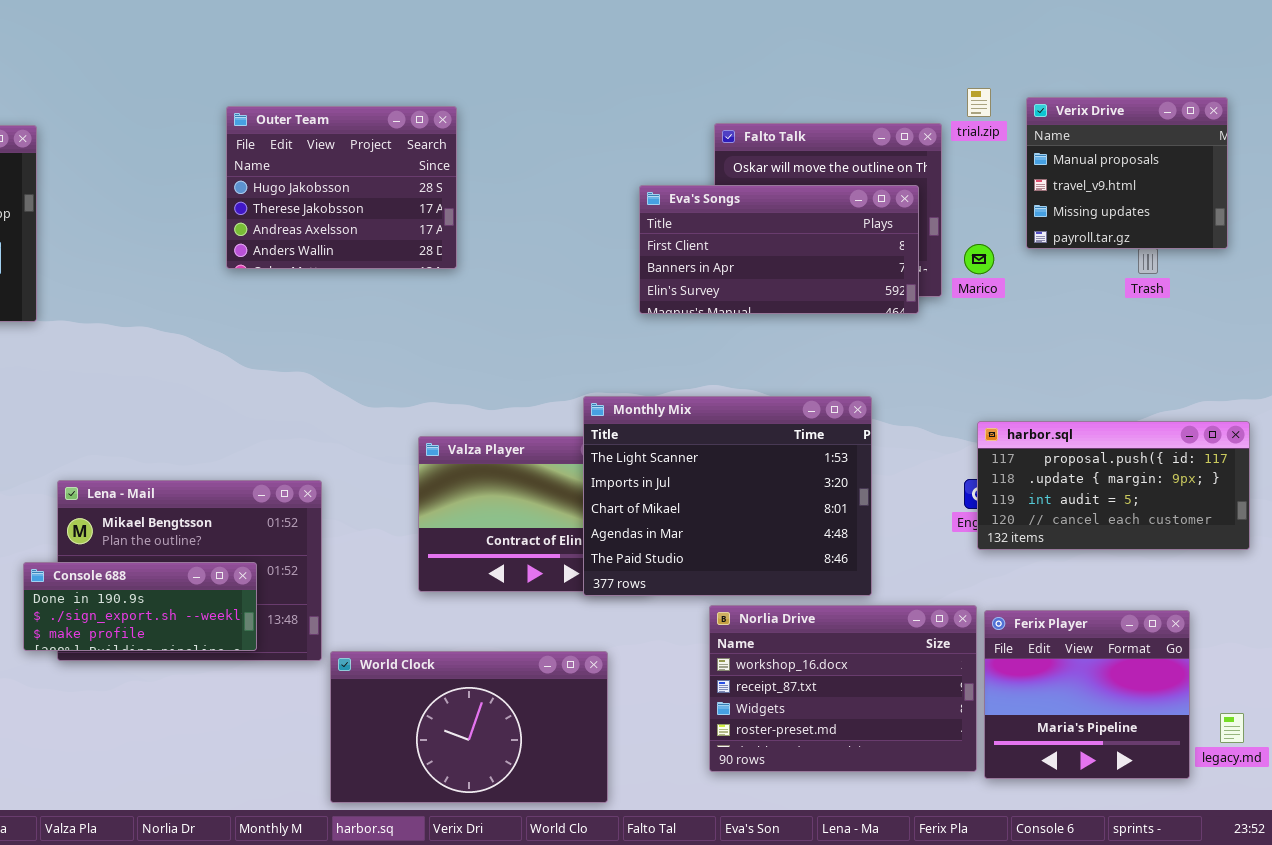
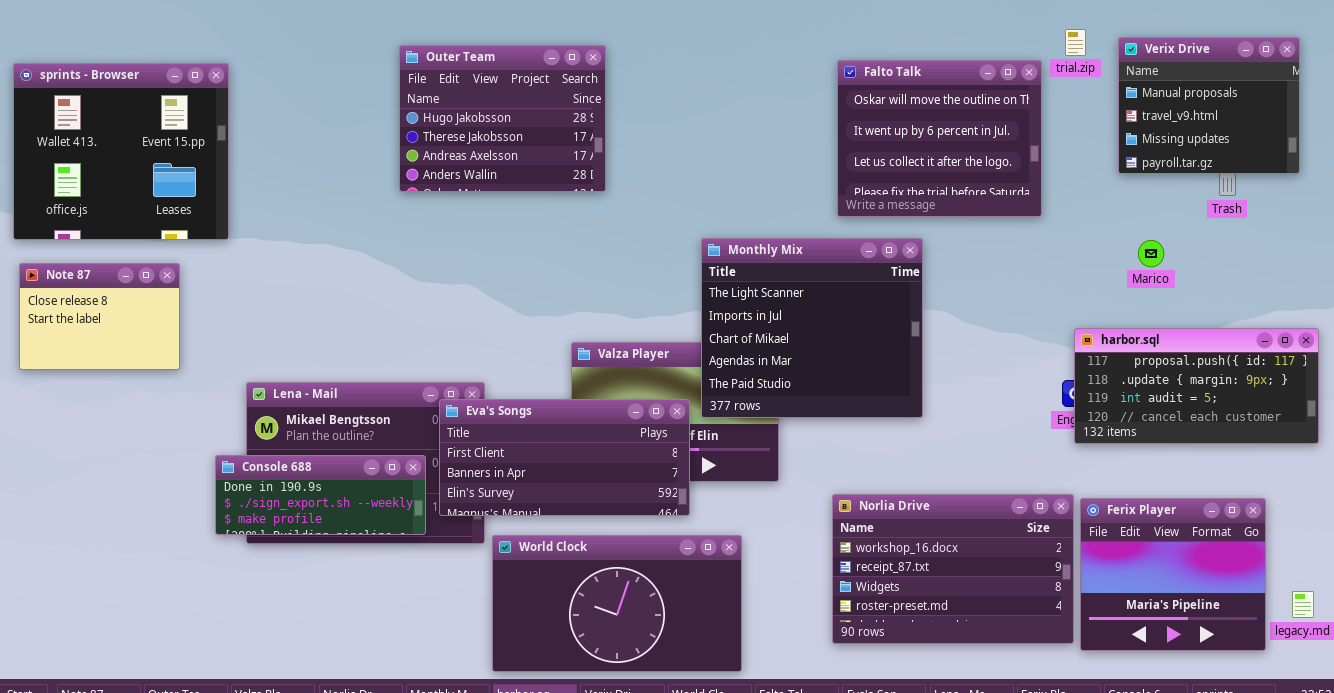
Eva's Songs: [639,185,919,314] -> [439,399,690,516], moved
Marico: [964,244,994,274] -> [1138,240,1164,267], moved
Monthly Mix: [583,396,872,596] -> [701,238,923,418], moved, resized

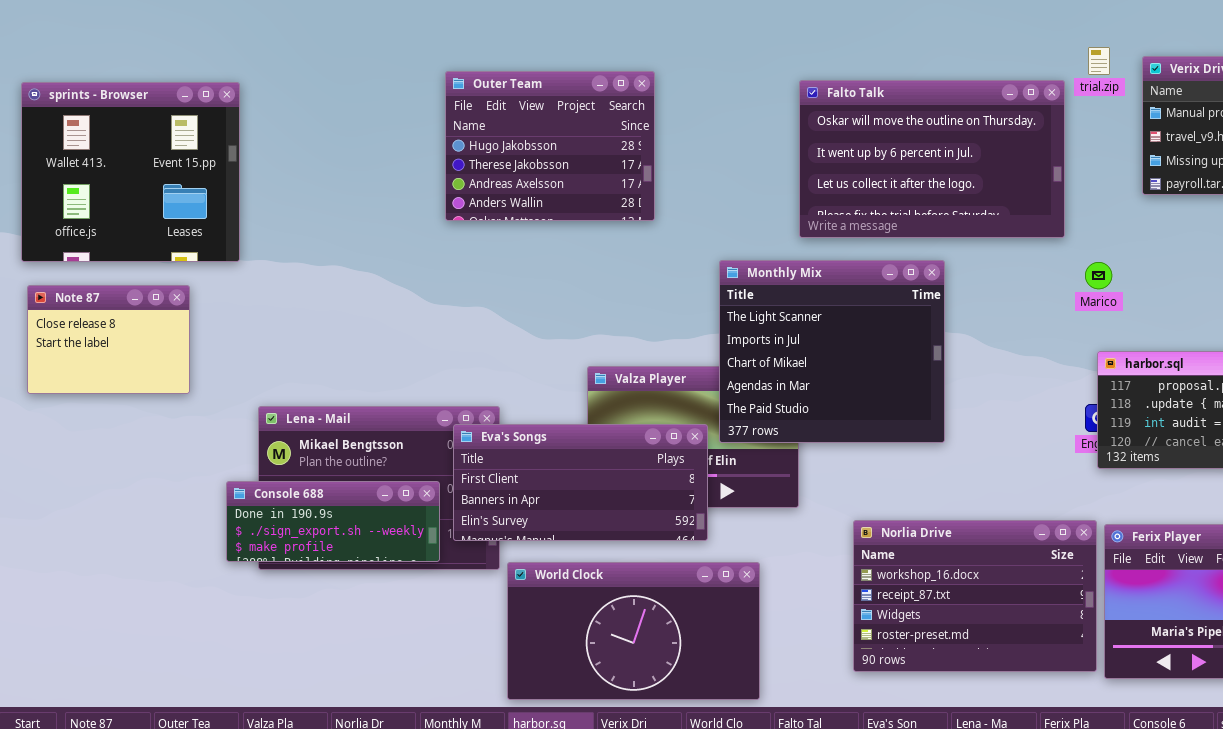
Outer Team: [399,45,606,192] -> [445,71,655,221], moved
Falto Talk: [837,60,1042,217] -> [799,80,1065,238], resized
Marico: [1138,240,1164,267] -> [1085,262,1112,289], moved

